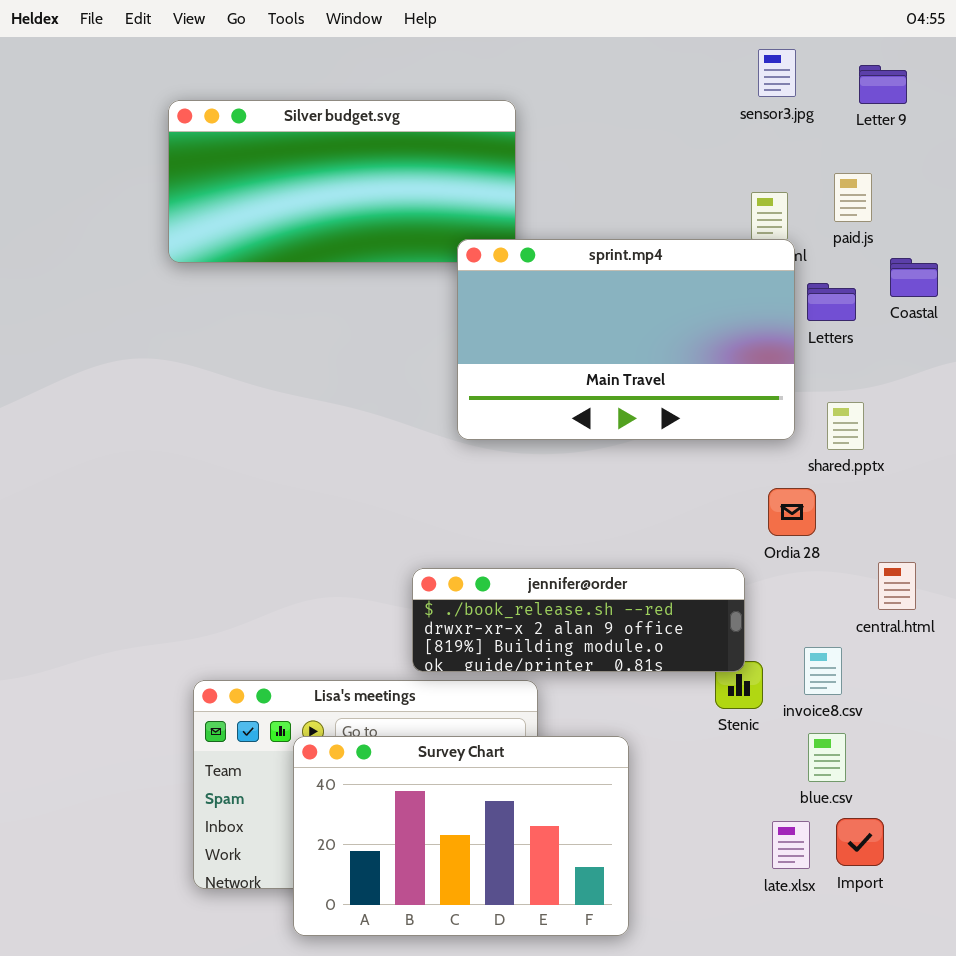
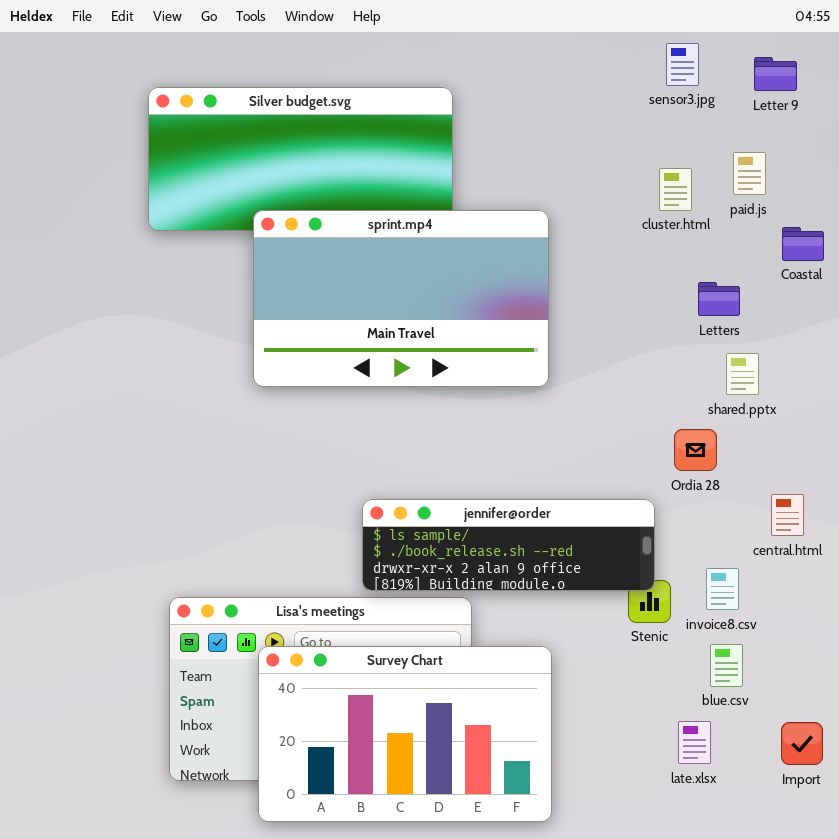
sprint.mp4: [457,239,795,440] -> [253,210,549,387], moved
Letters: [807,283,856,321] -> [698,282,740,316], moved
jennifer@order: [412,568,745,672] -> [362,499,655,591], scrolled up 1 row
Import: [836,818,884,866] -> [781,722,823,765], moved

